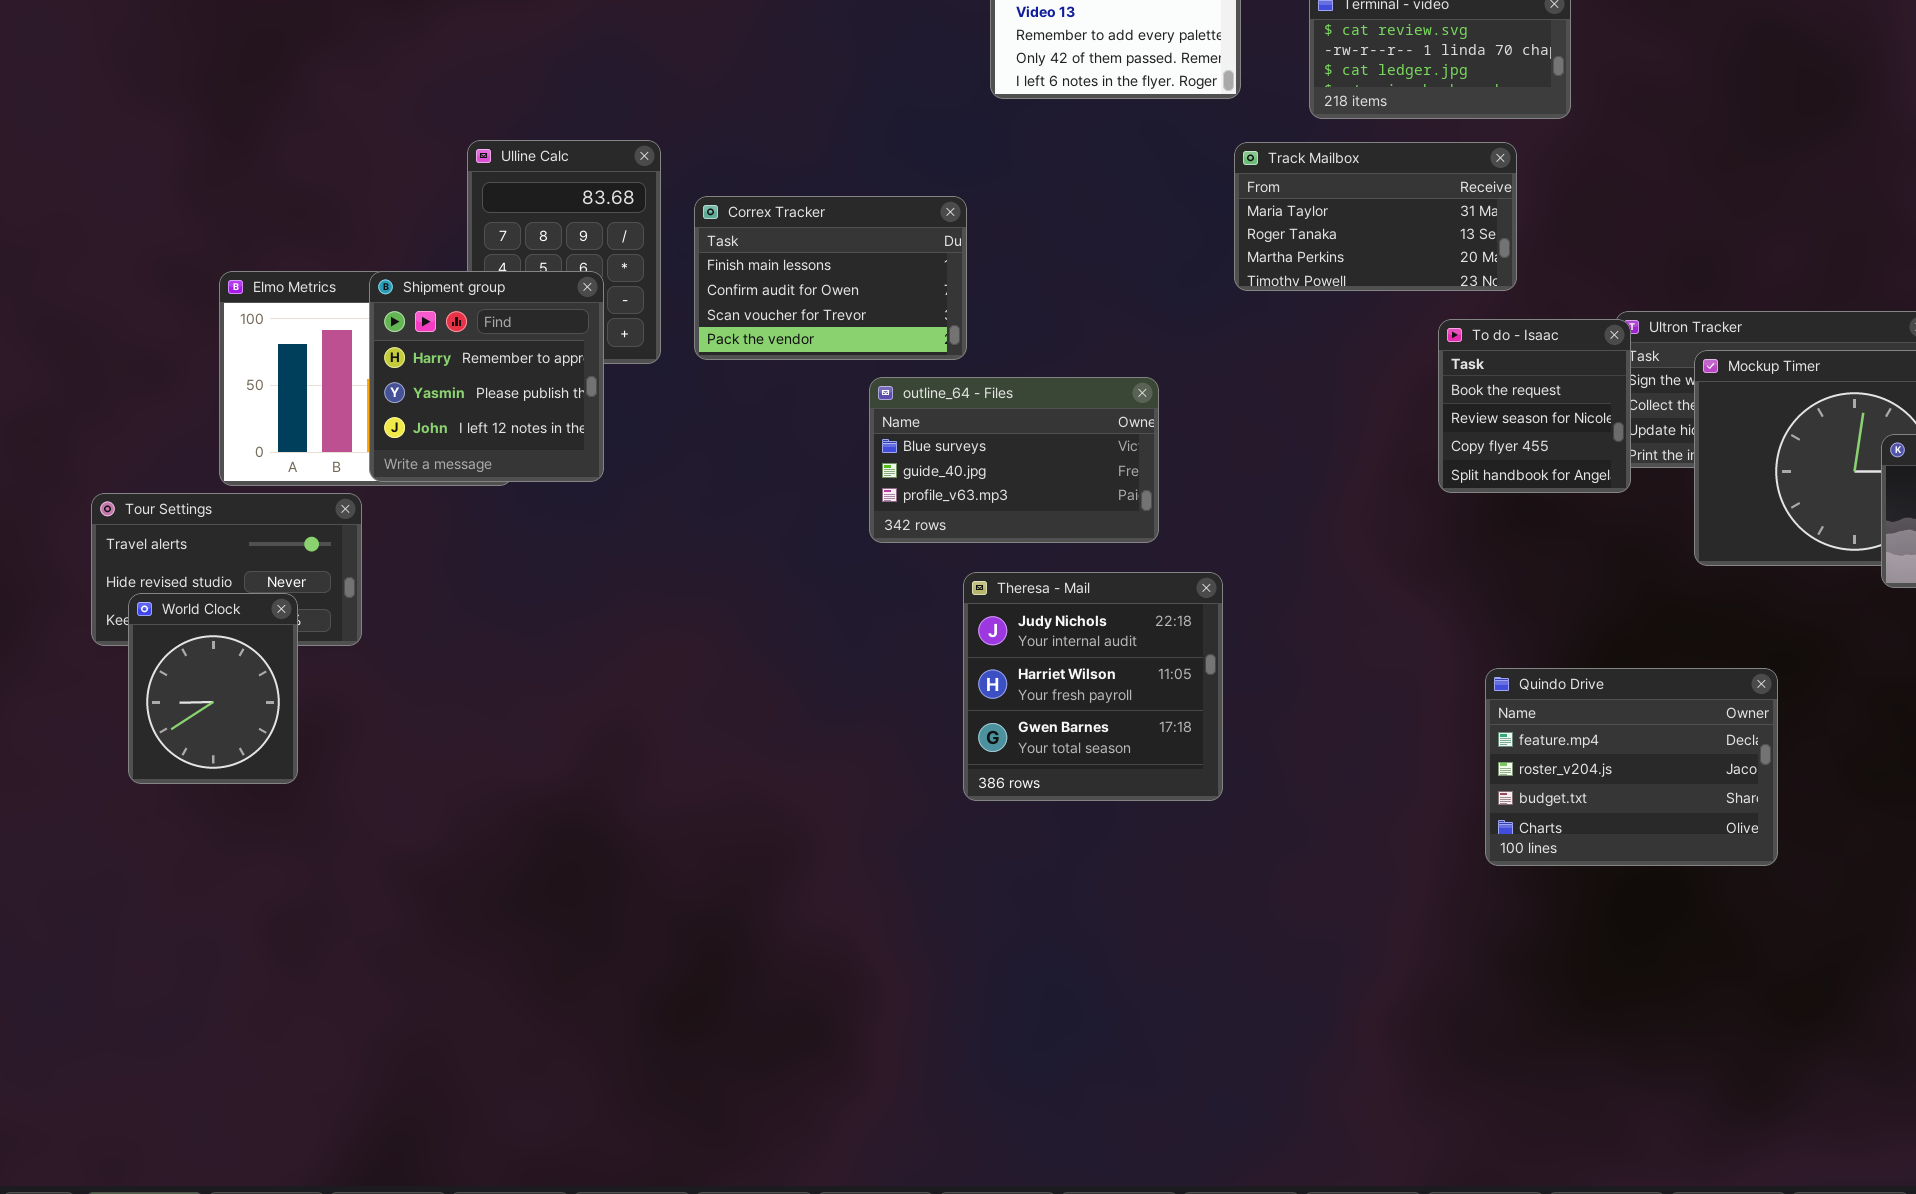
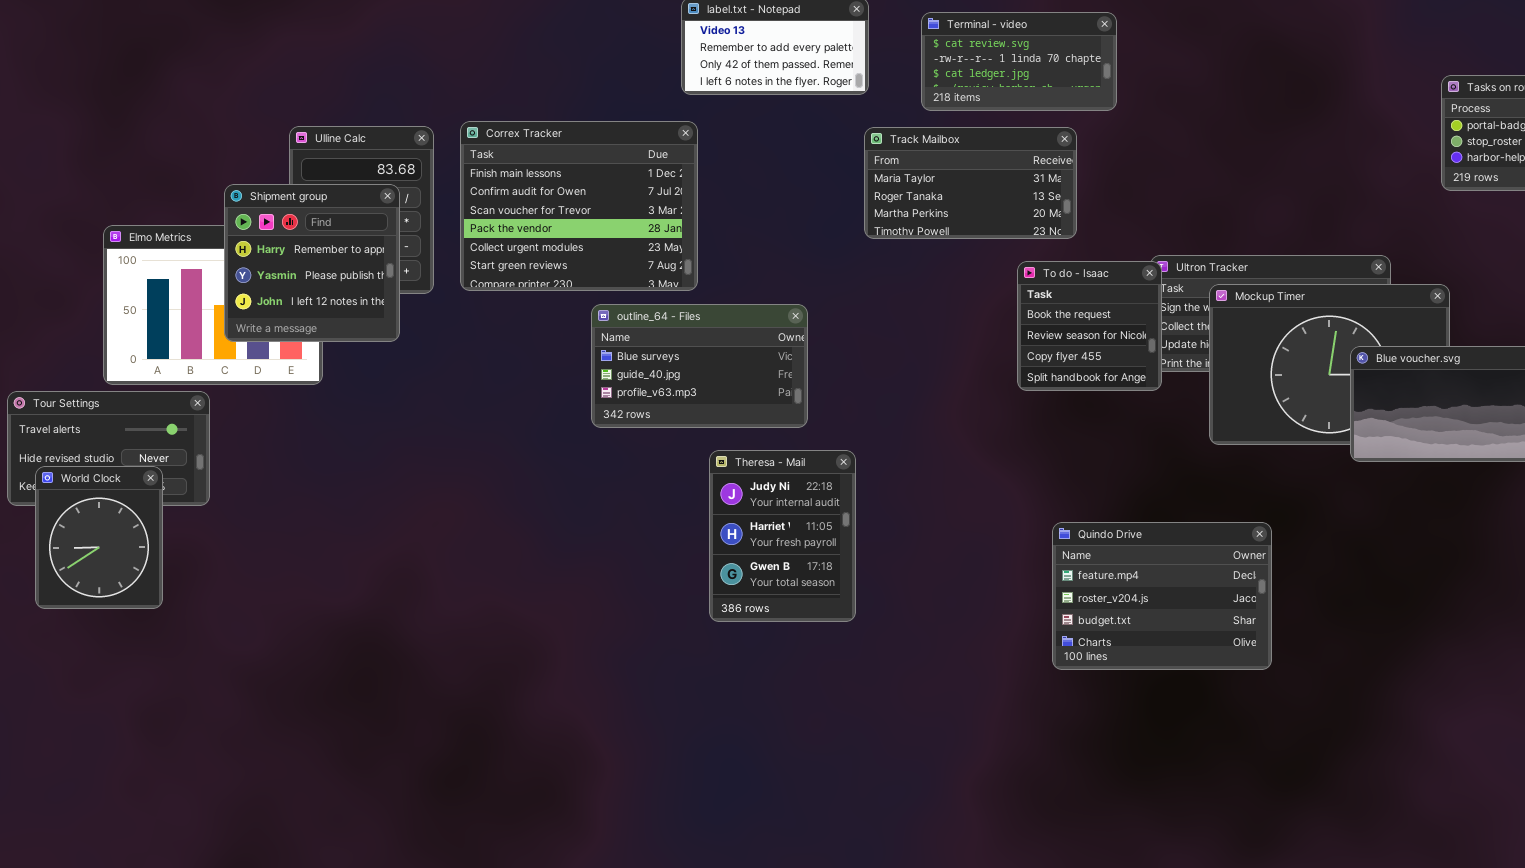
Correx Tracker: [694,196,967,360] -> [460,121,698,291], resized
Shipment group: [369,271,604,482] -> [224,184,400,342], moved
Theresa - Mail: [963,572,1223,801] -> [709,450,856,622], resized

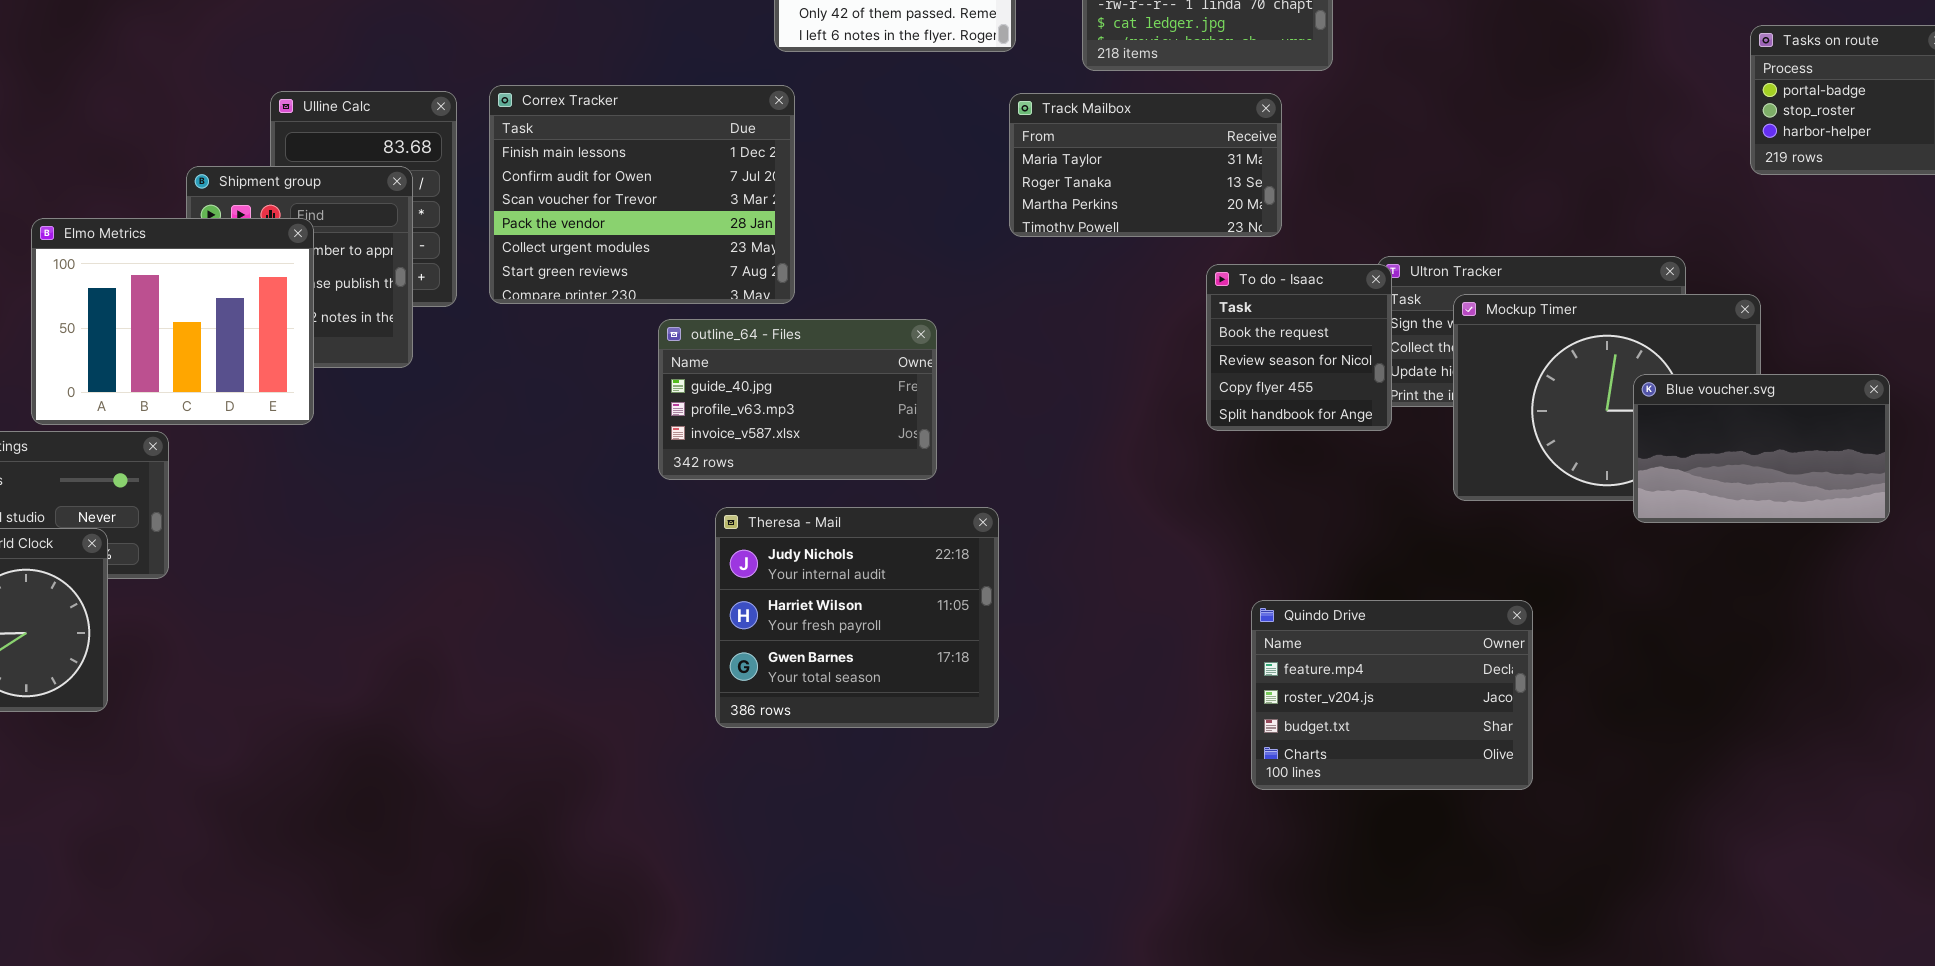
Elmo Metrics: [103,225,323,385] -> [31,218,314,425], raised
outline_64 - Files: [591,304,808,428] -> [658,319,937,480], scrolled down 1 row
Theresa - Mail: [709,450,856,622] -> [715,507,999,728], resized

